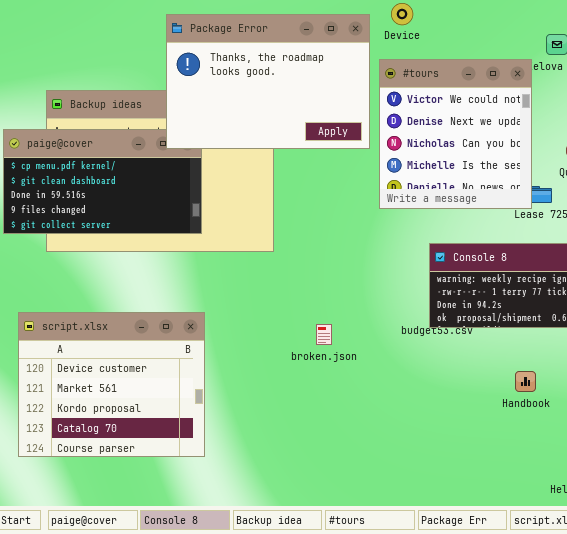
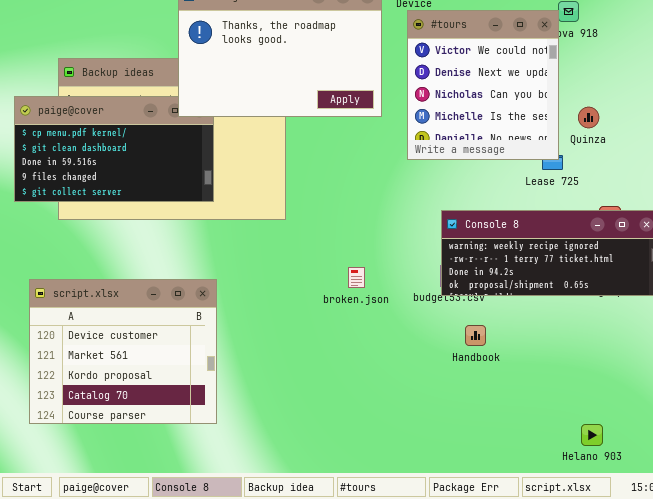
#tours: [379,59,532,209] -> [407,10,559,160], moved
broken.json: [316,324,332,345] -> [348,267,365,288], moved
Handbook: [515,371,536,392] -> [465,325,486,346], moved

